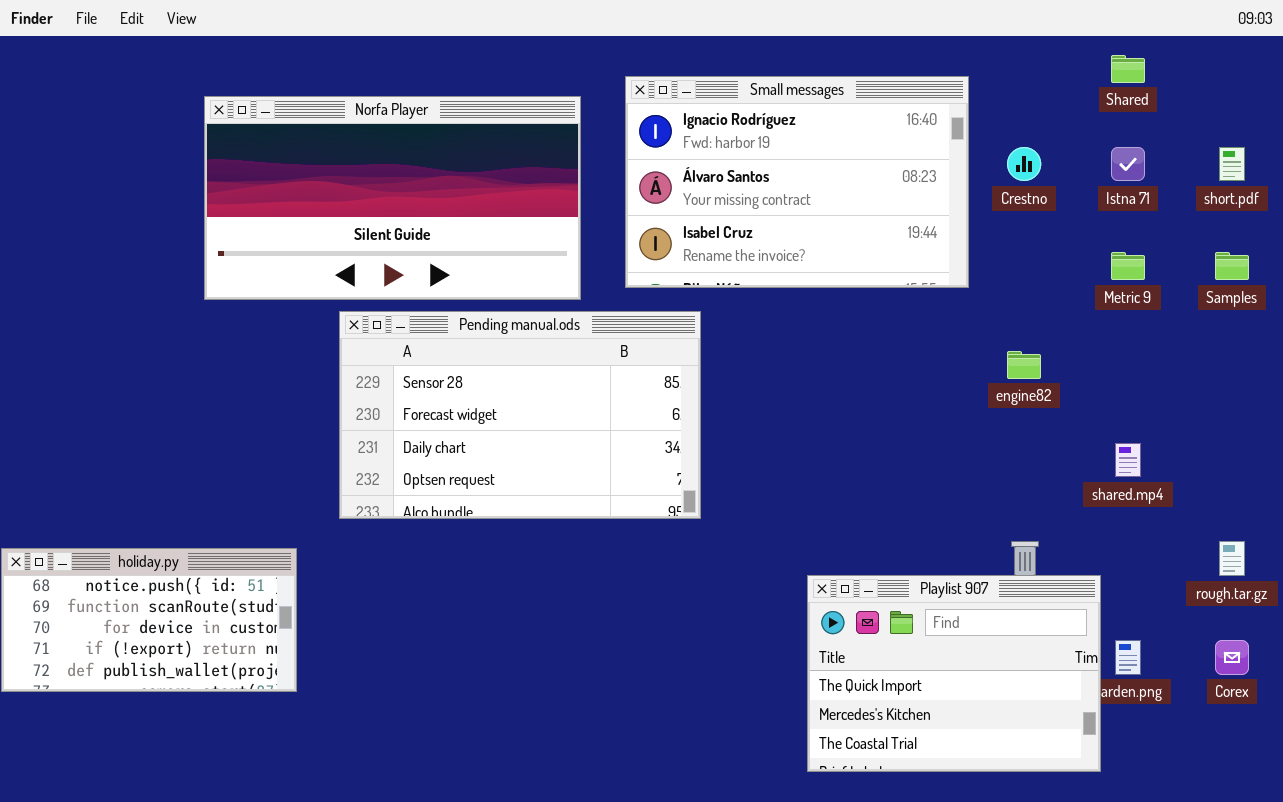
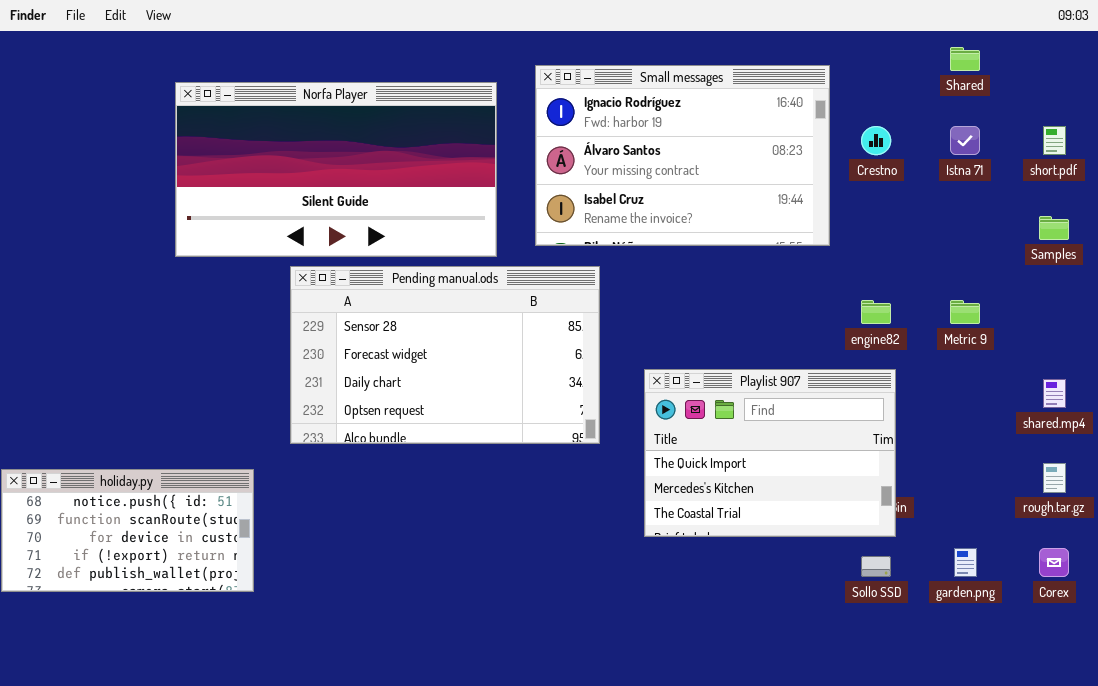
Metric 9: [1111,252,1145,280] -> [950,300,980,324], moved
shared.mp4: [1115,443,1141,477] -> [1043,379,1066,408], moved
Playlist 907: [807,575,1101,772] -> [644,369,896,537], moved

